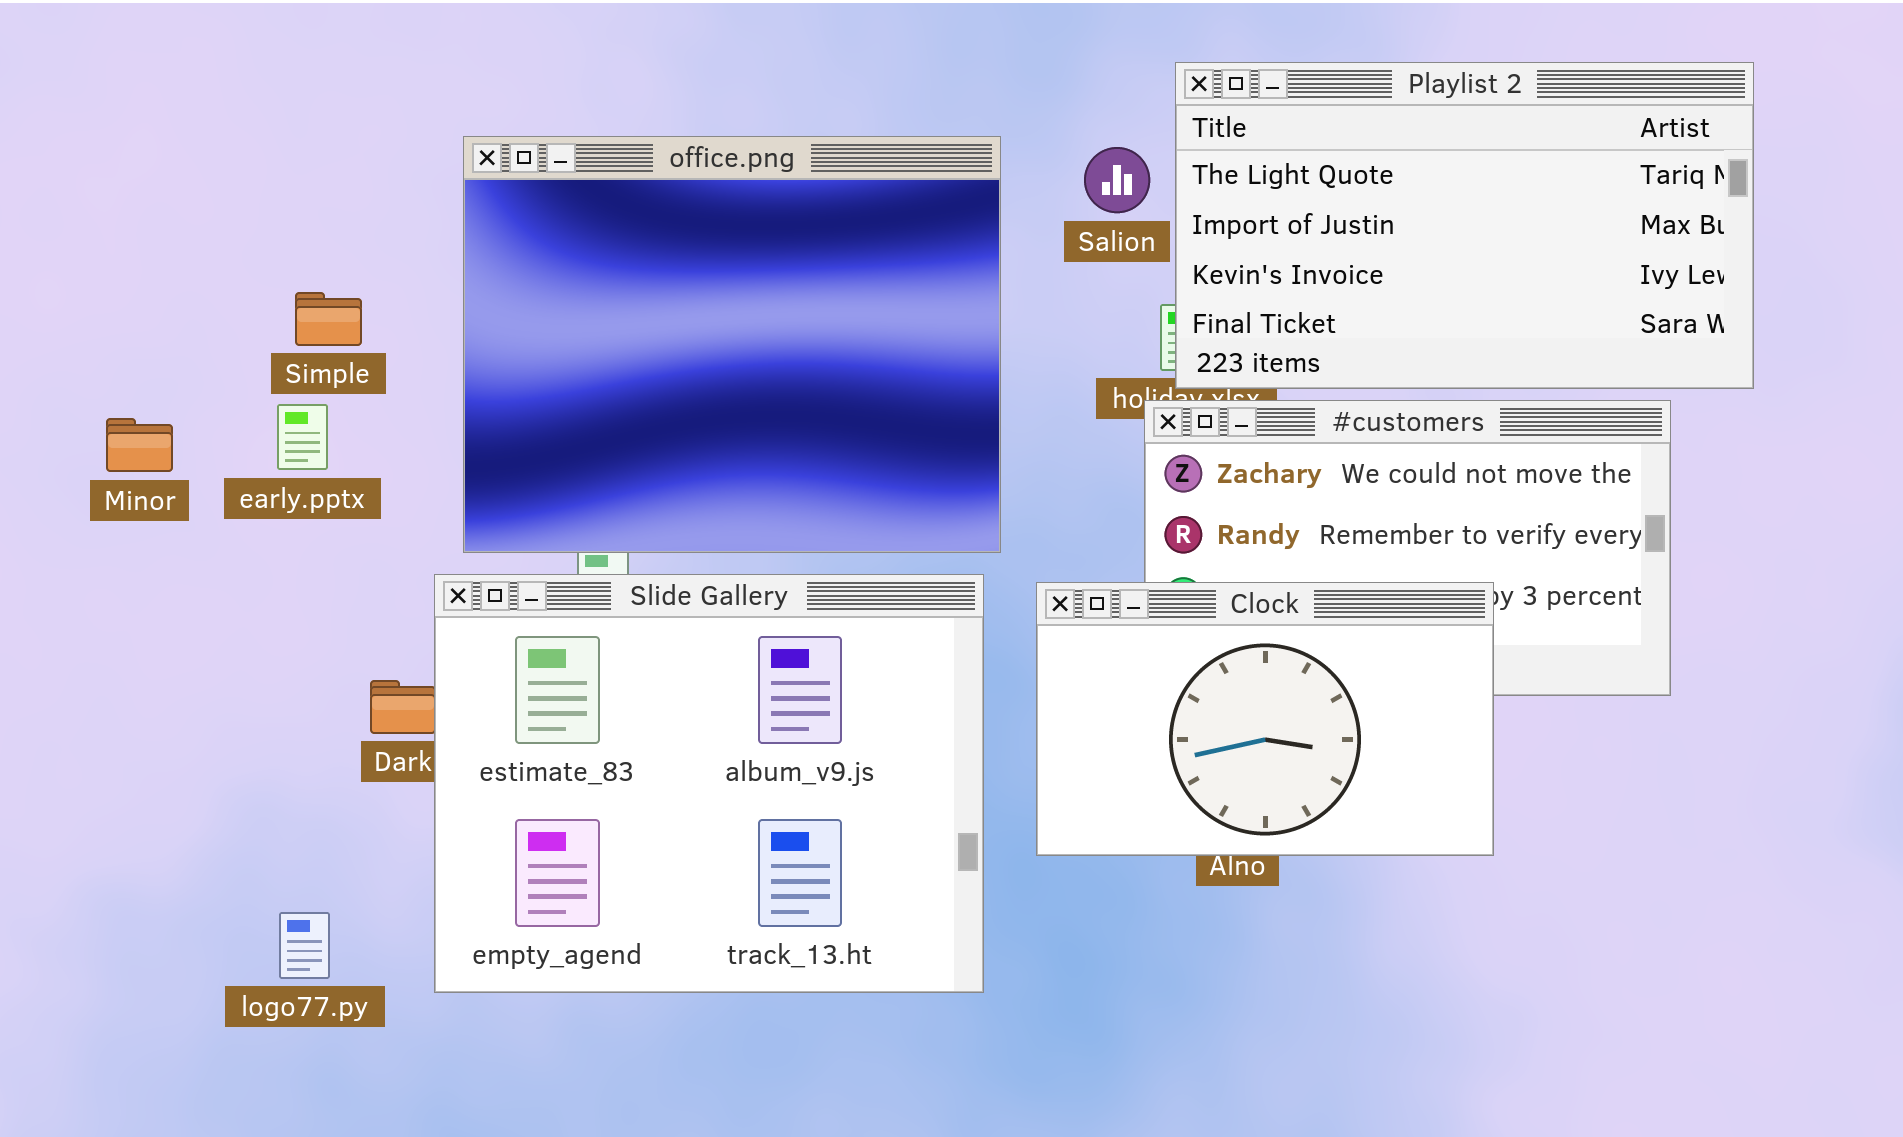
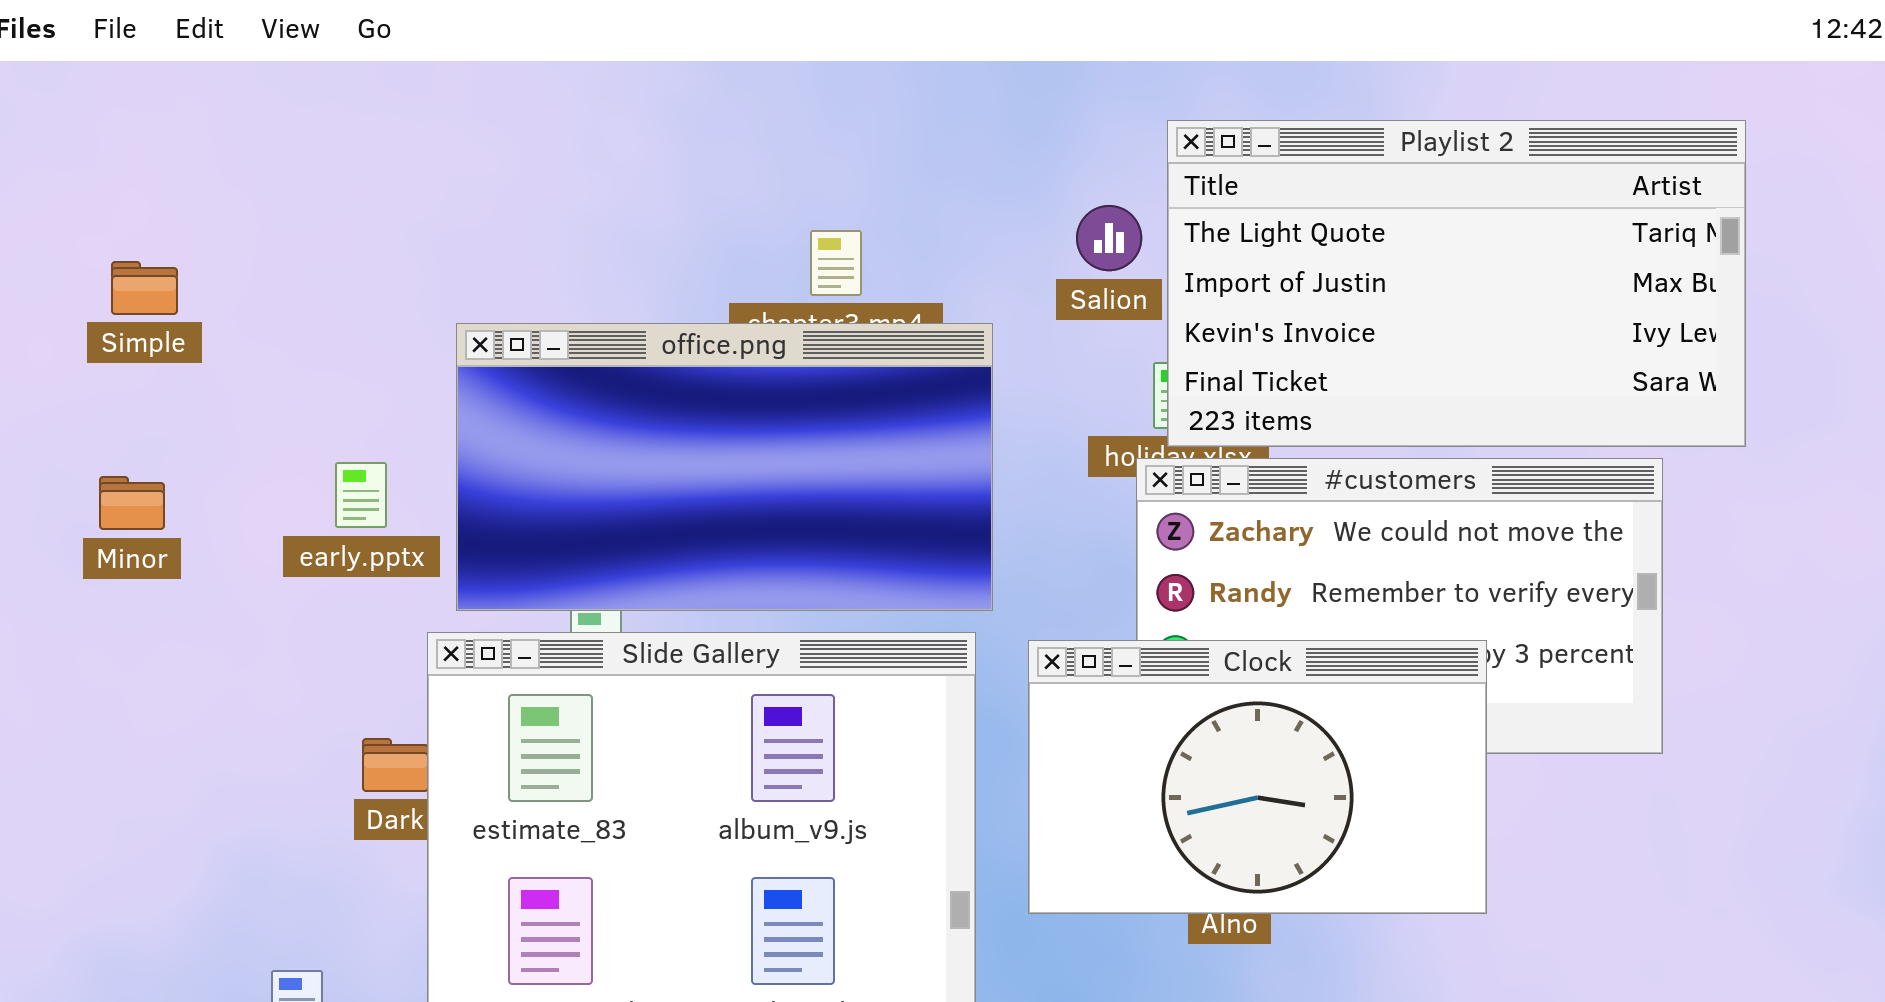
office.png: [463,136,1001,553] -> [456,323,993,611], resized
Simple: [295,292,362,346] -> [111,261,178,315], moved
early.pptx: [277,404,328,470] -> [335,462,387,528], moved

